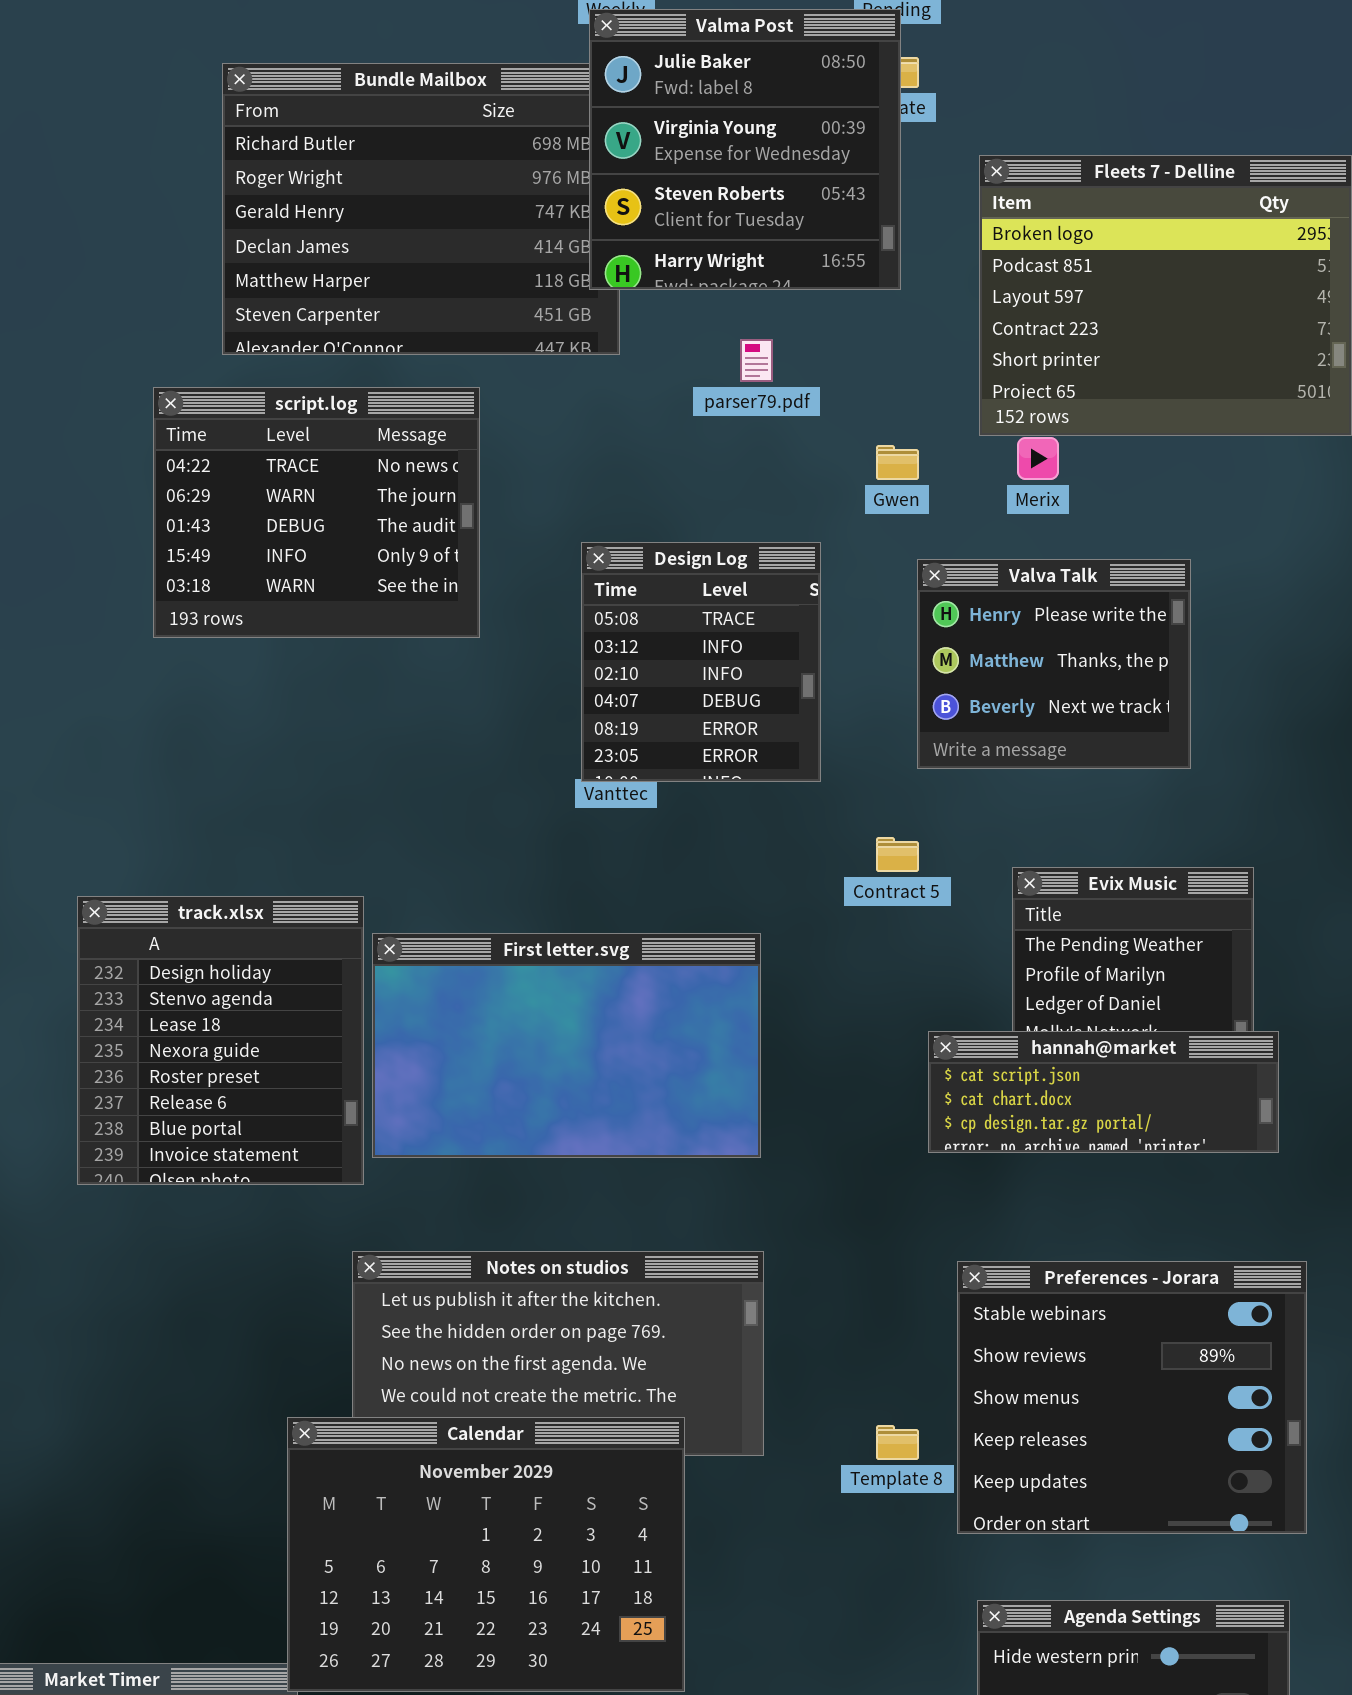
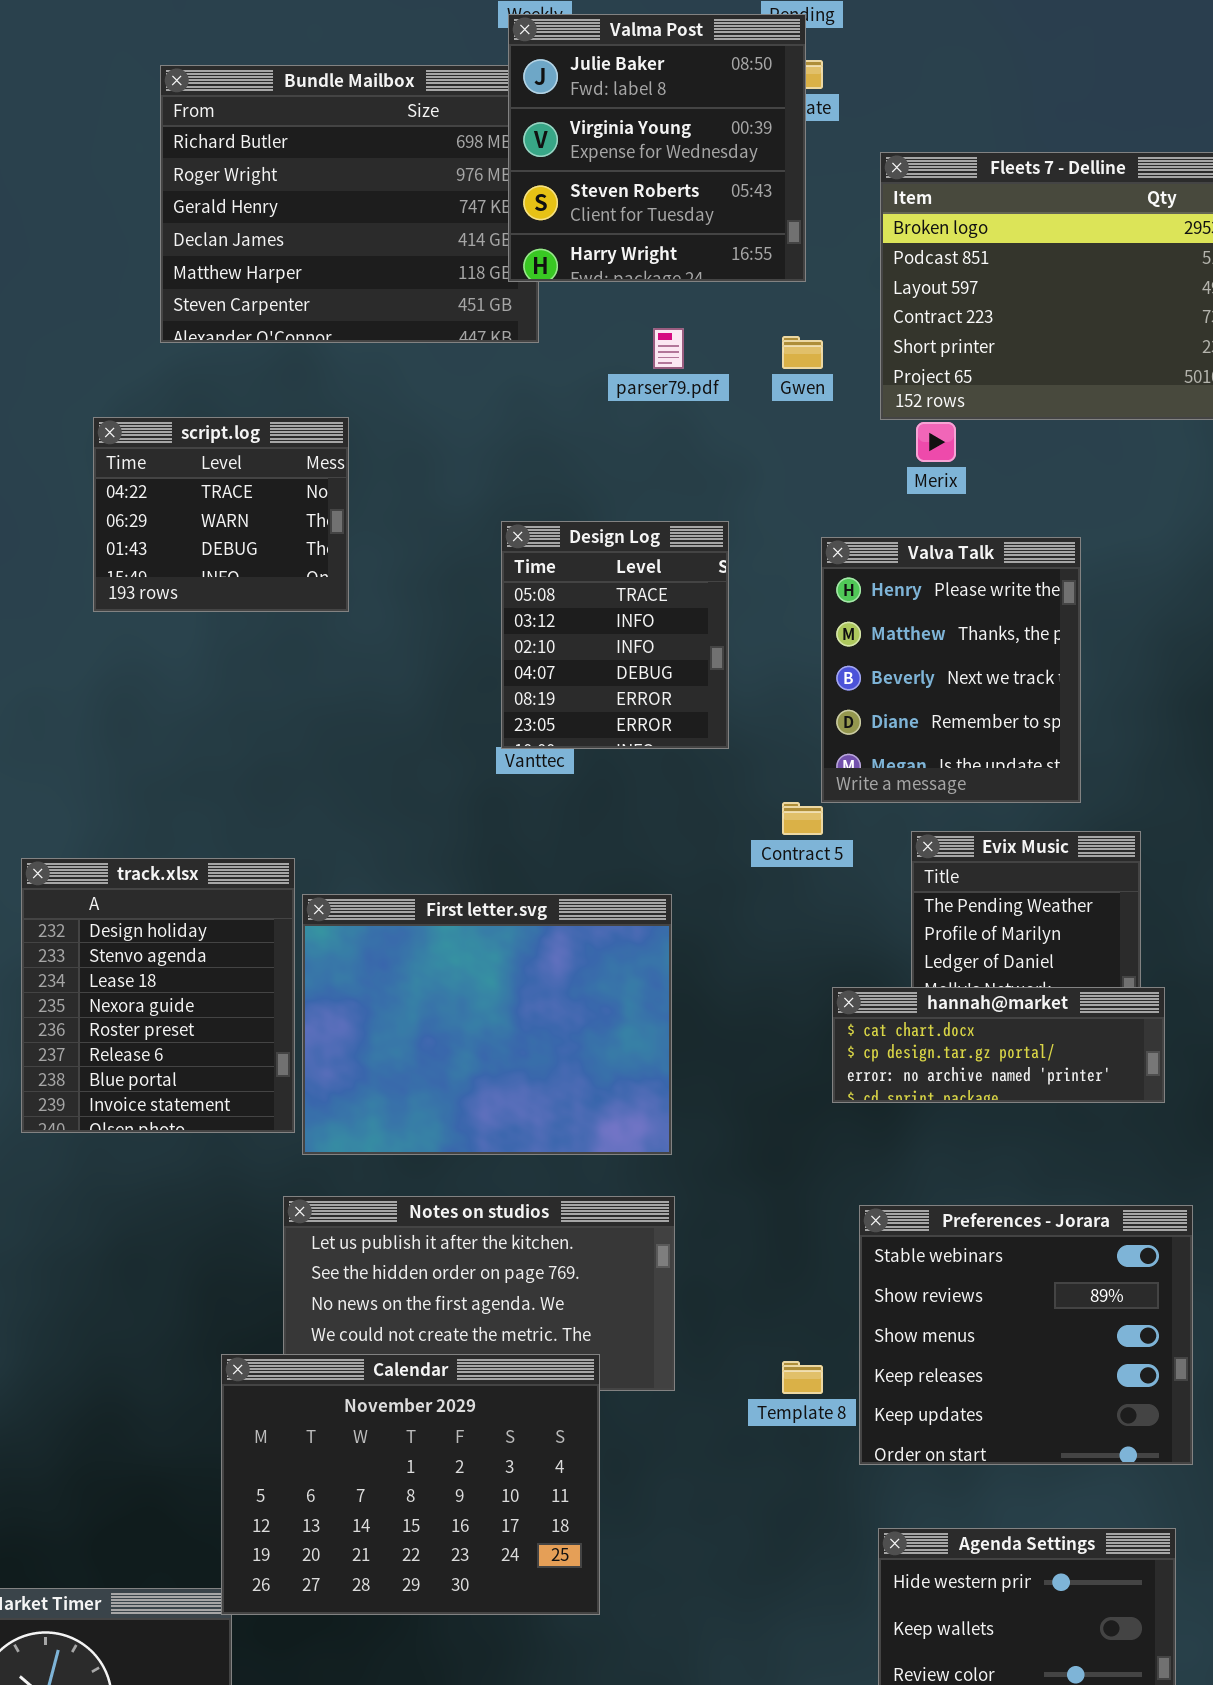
script.log: [153,387,480,638] -> [93,417,349,612], resized
Gwen: [876,445,919,480] -> [782,336,823,369], moved
Valva Talk: [917,559,1191,769] -> [821,537,1081,803], resized
First letter.svg: [372,933,761,1158] -> [302,894,672,1155], resized
hannah@market: [928,1031,1279,1153] -> [832,987,1165,1103], scrolled down 1 row

